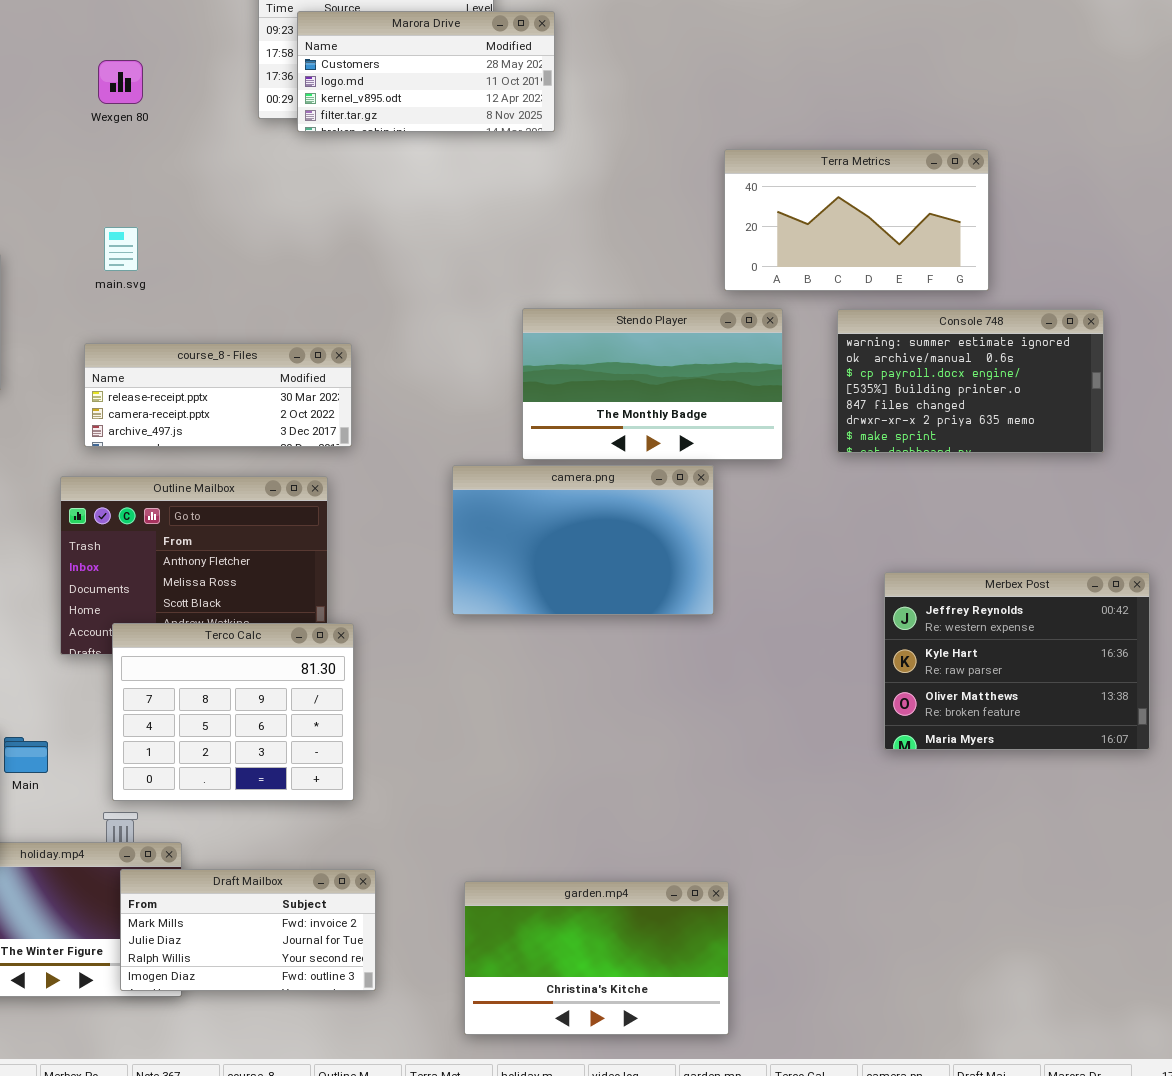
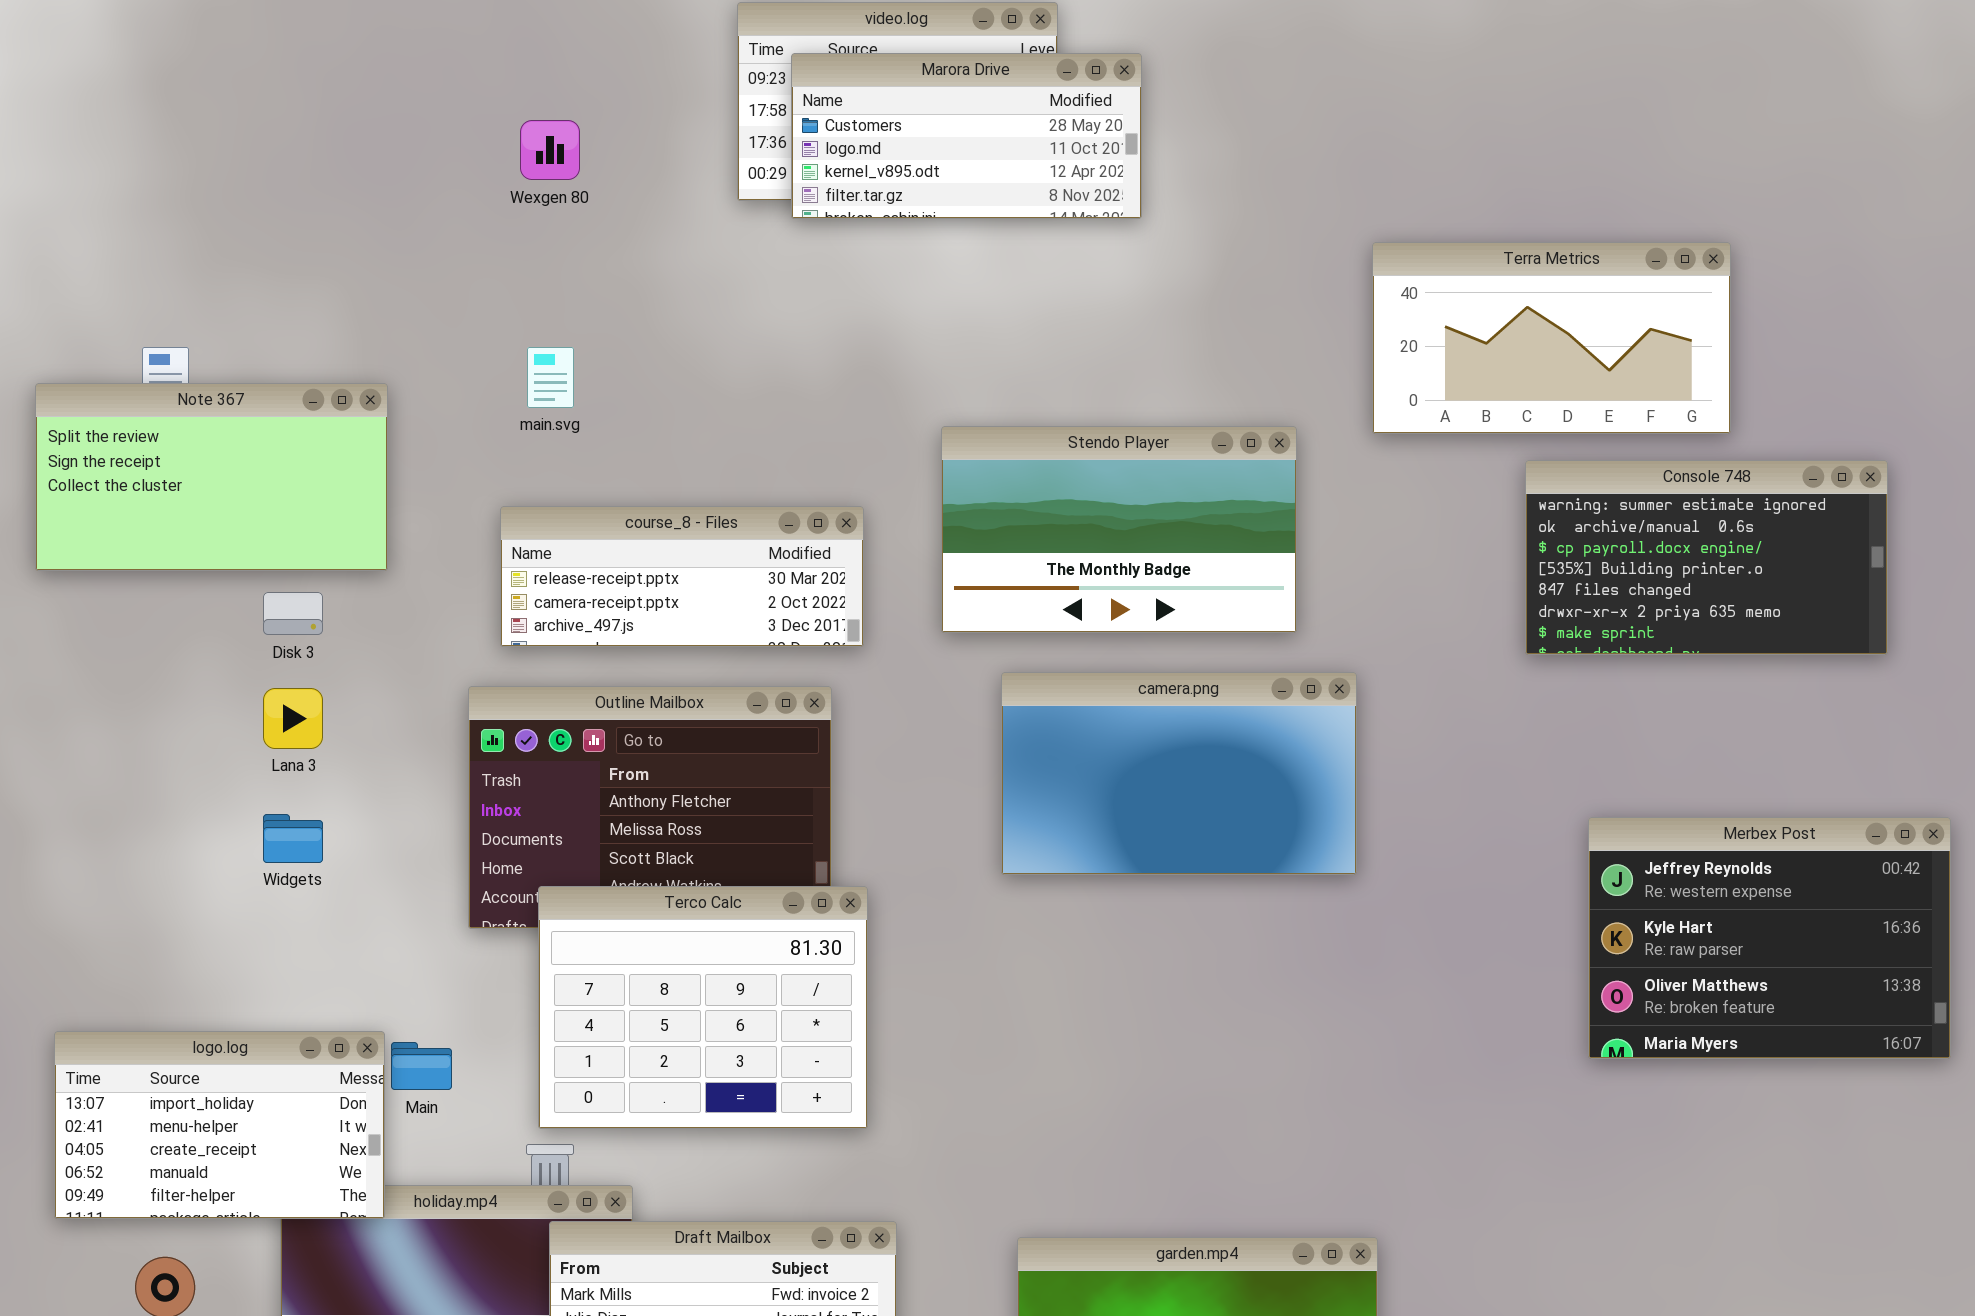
Stendo Player: [522,308,783,460] -> [941,426,1297,633], moved

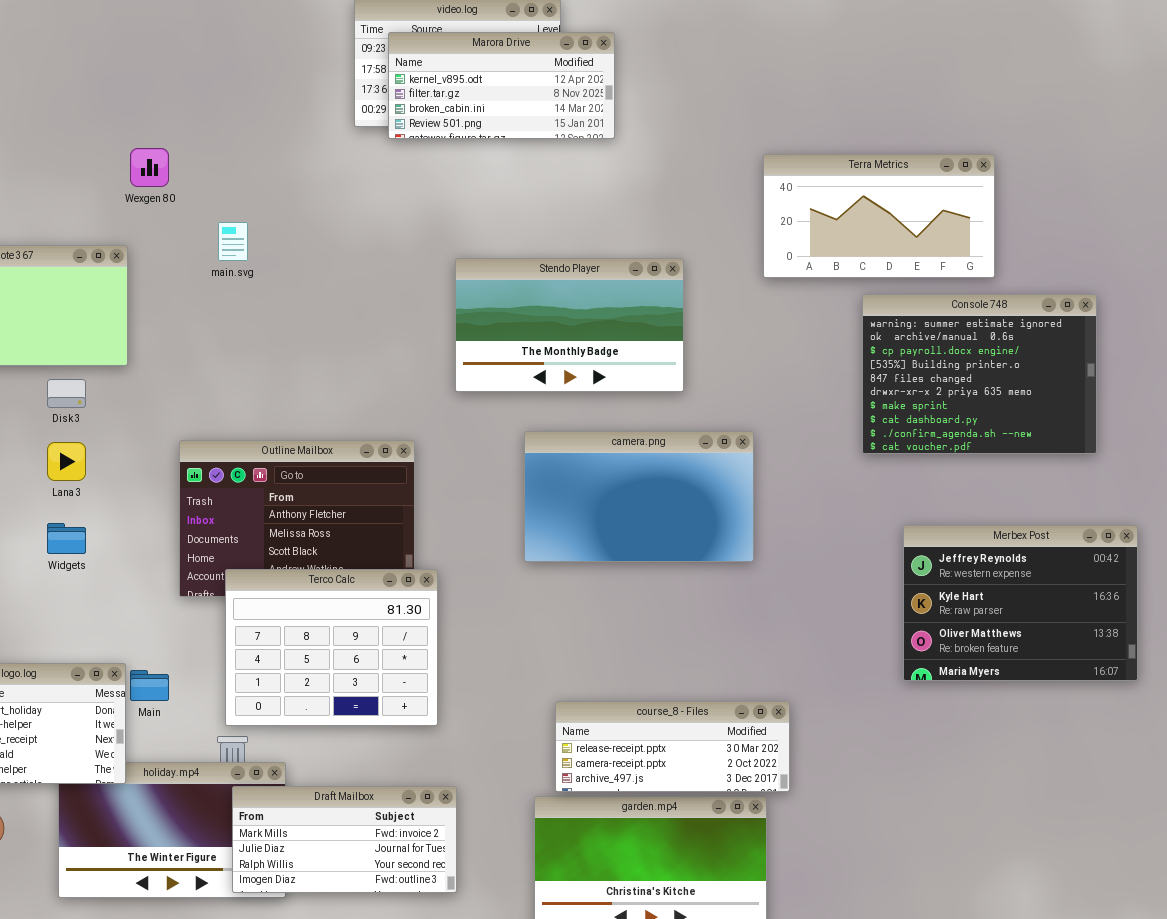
Marora Drive: [791,53,1142,219] -> [388,32,615,139], scrolled down 2 rows
Wexgen 80: [520,120,580,180] -> [130,148,169,187], moved
Stendo Player: [941,426,1297,633] -> [455,258,684,392], moved
Console 748: [1525,460,1888,655] -> [862,294,1097,454], resized
course_8 - Files: [500,506,864,647] -> [555,701,790,792], moved

